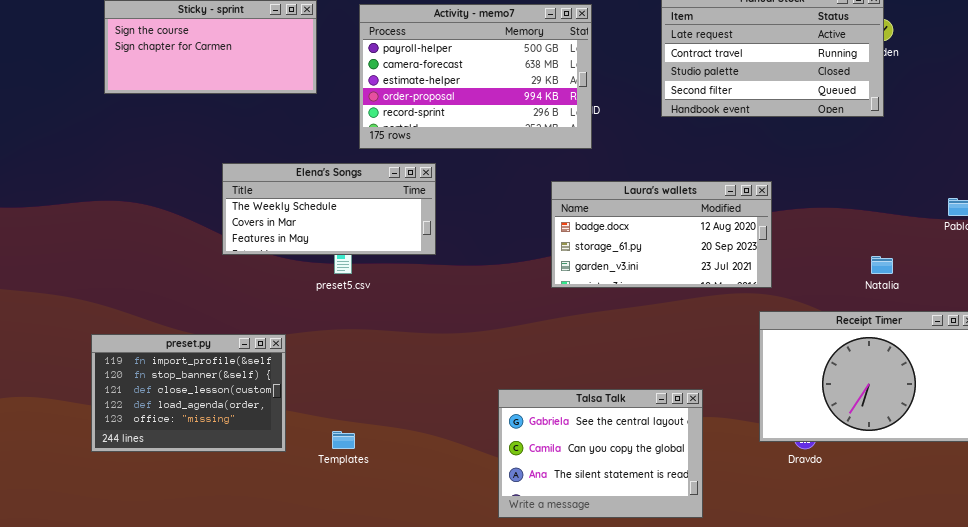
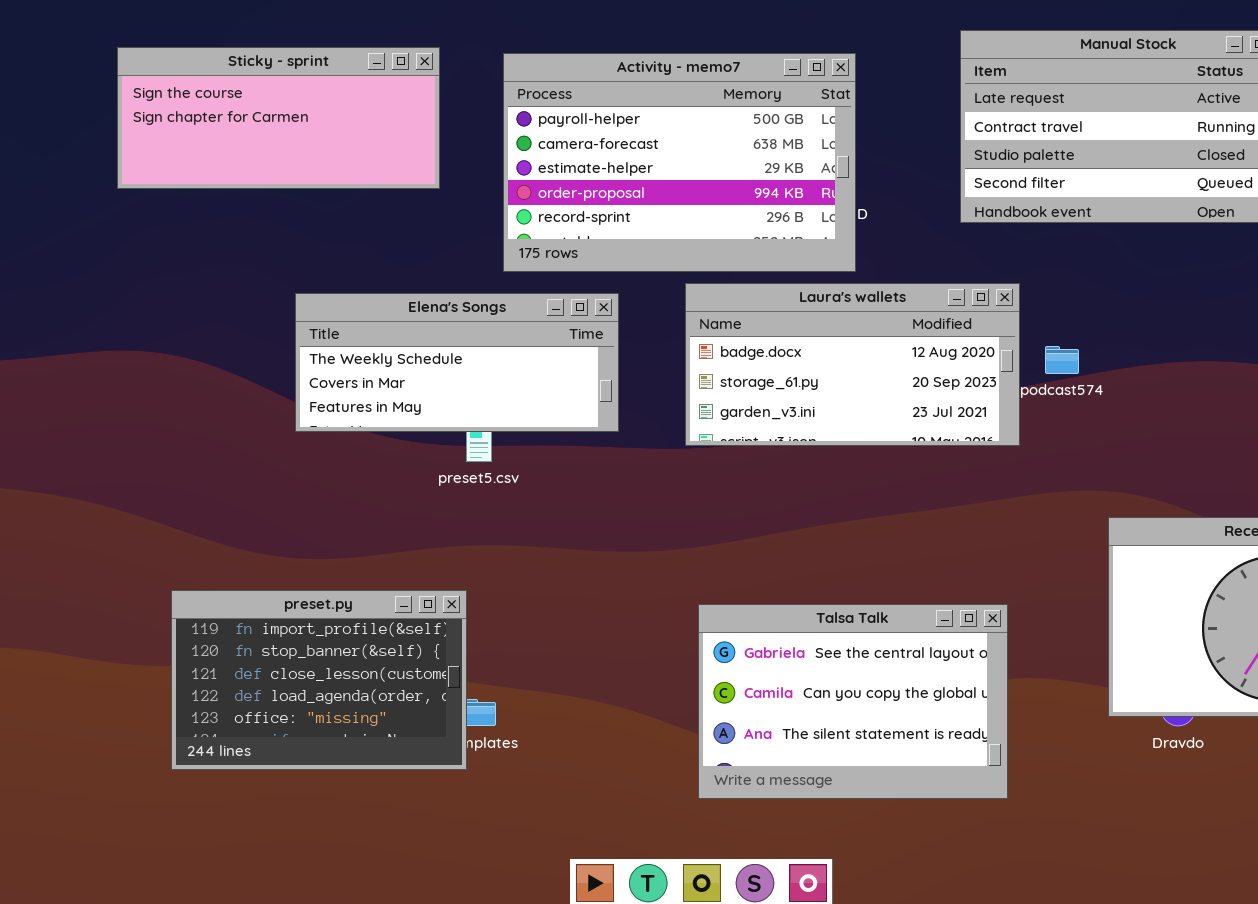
Laura's wallets: [551,181,772,288] -> [685,283,1020,446], moved
preset.py: [91,334,286,452] -> [171,590,467,770], moved
Talsa Talk: [498,389,703,518] -> [698,604,1008,799], moved

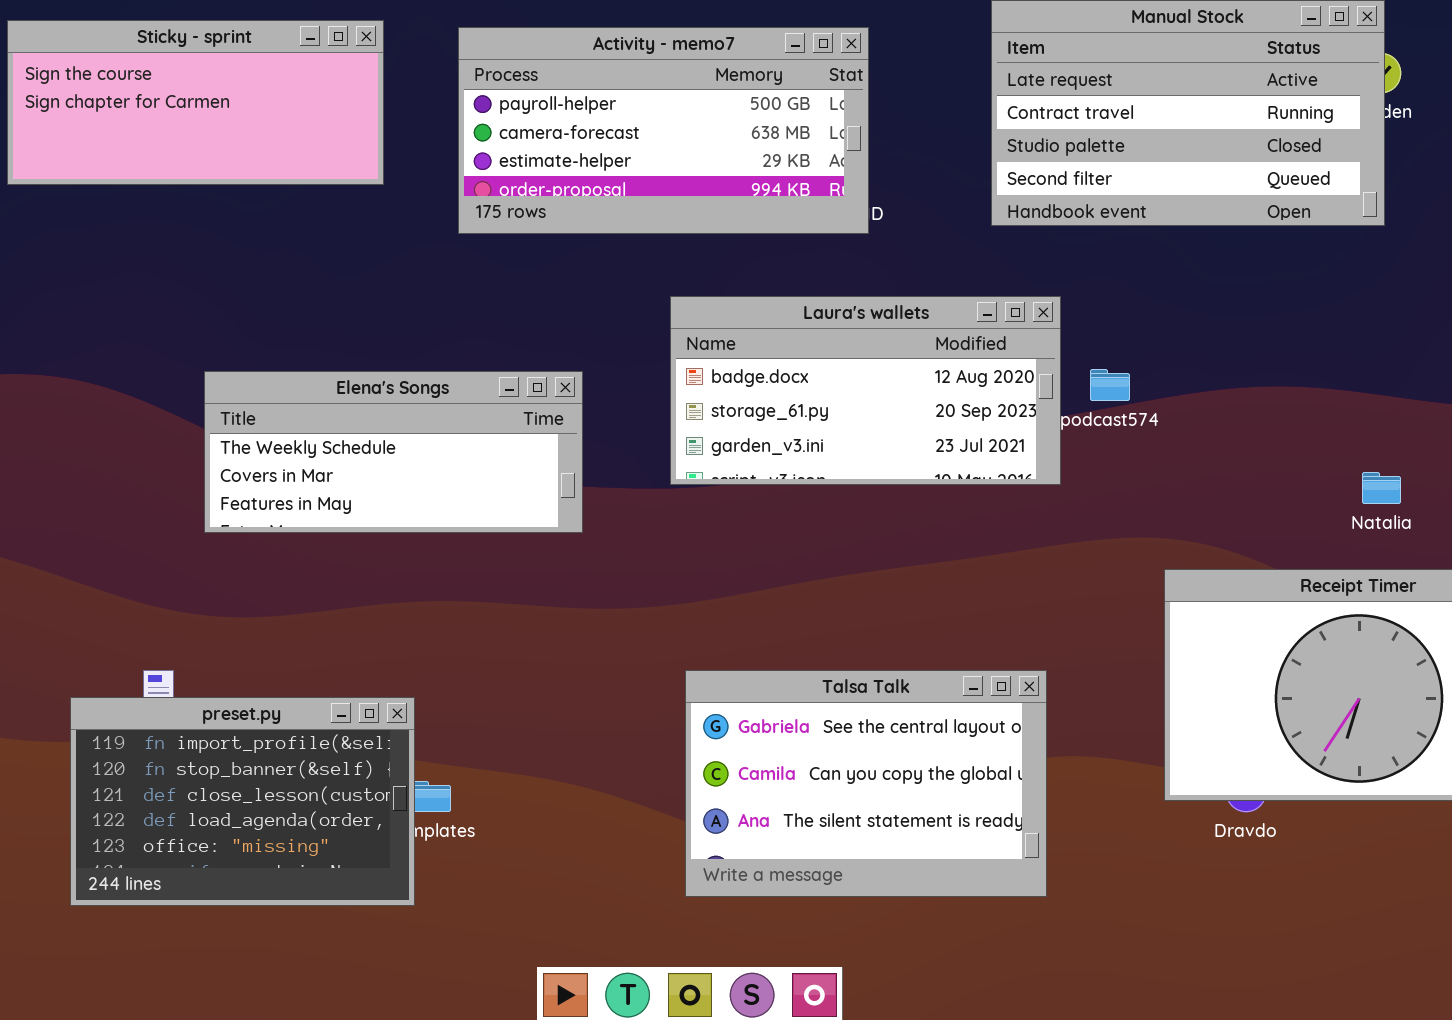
Activity - memo7: [503,53,856,272] -> [458,27,869,234], resized
Elena's Songs: [295,293,619,432] -> [204,371,583,533], moved
preset.py: [171,590,467,770] -> [70,697,415,906], moved

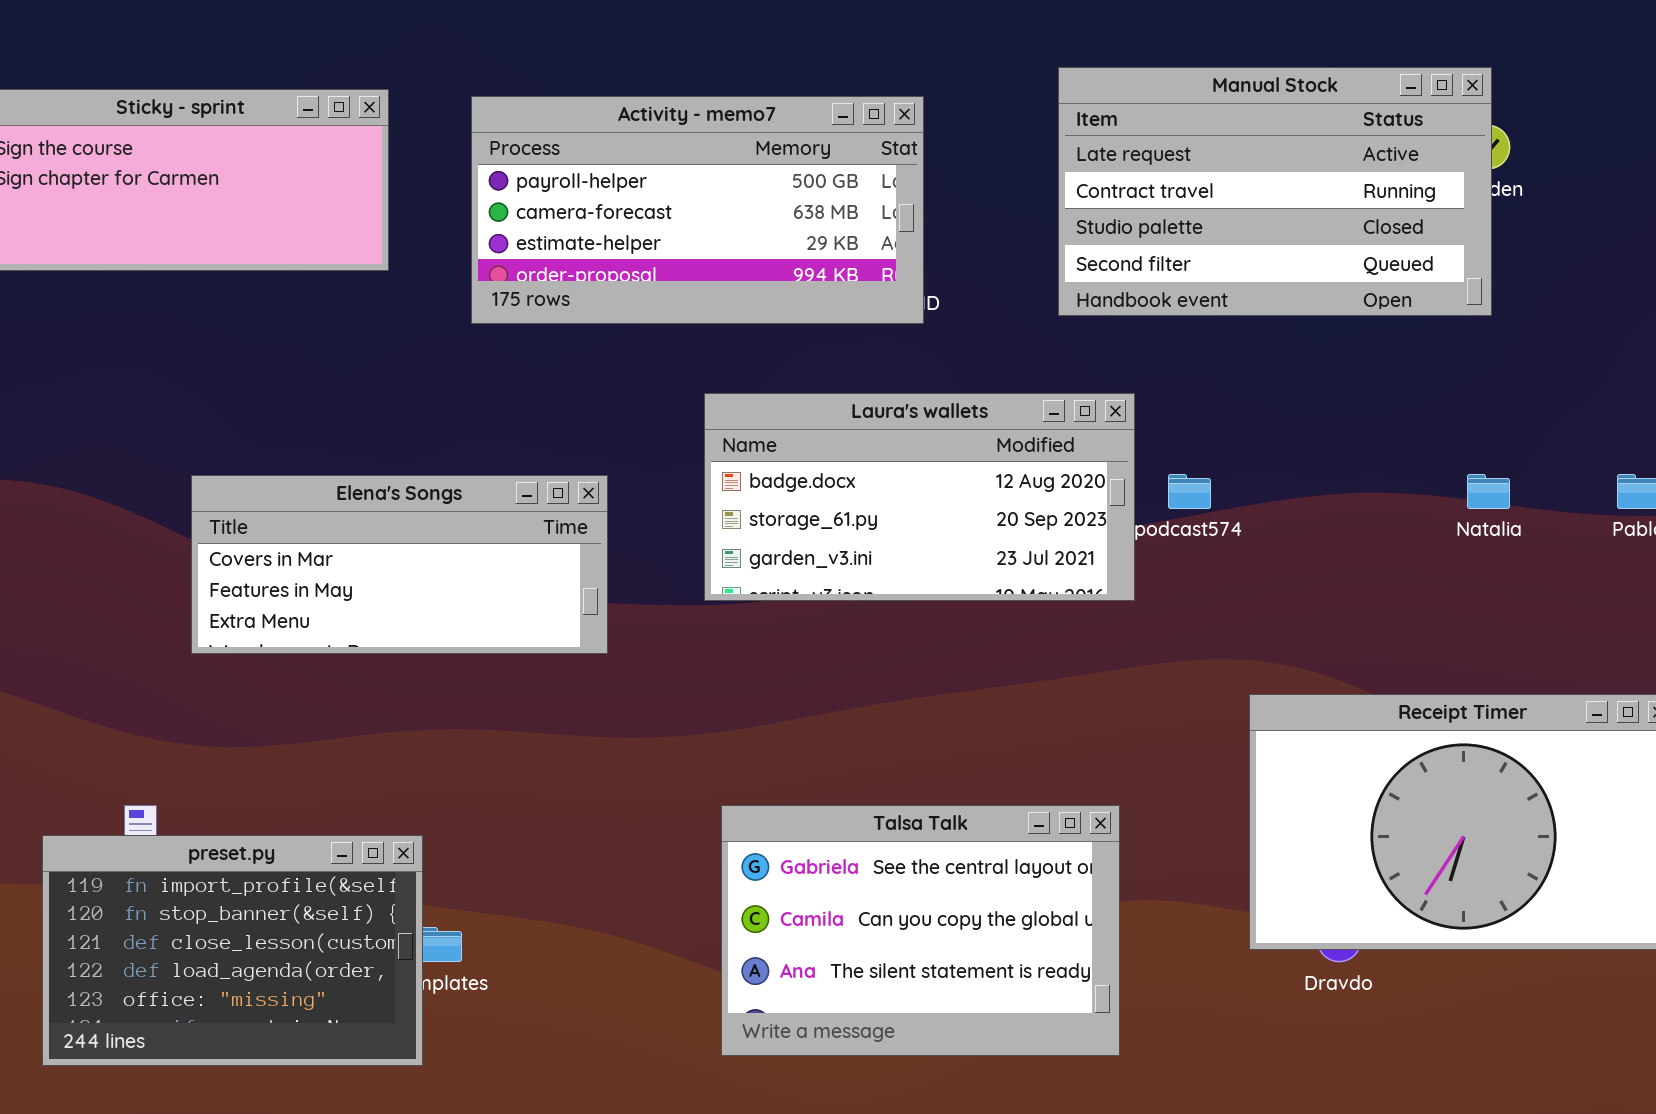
Elena's Songs: [204,371,583,533] -> [191,475,608,654], scrolled down 1 row
Natalia: [1362,472,1401,504] -> [1467,474,1510,509], moved

